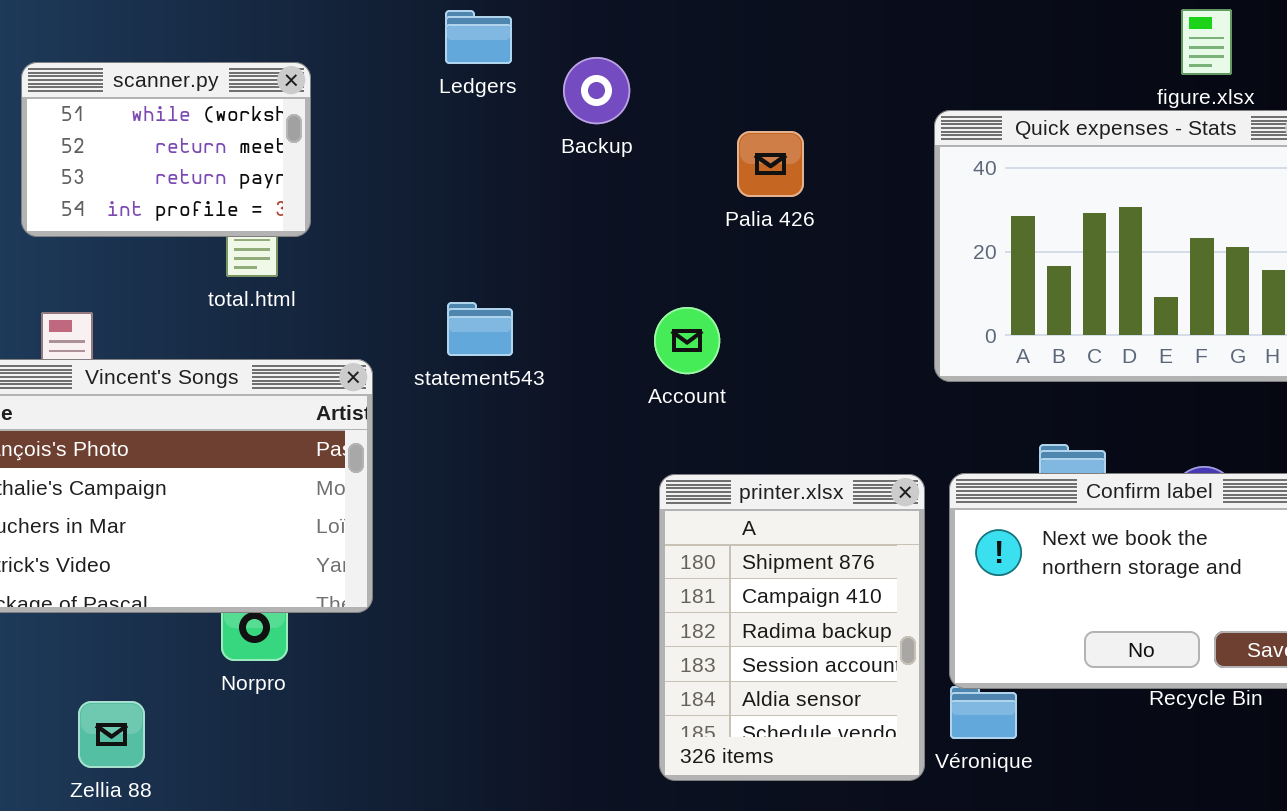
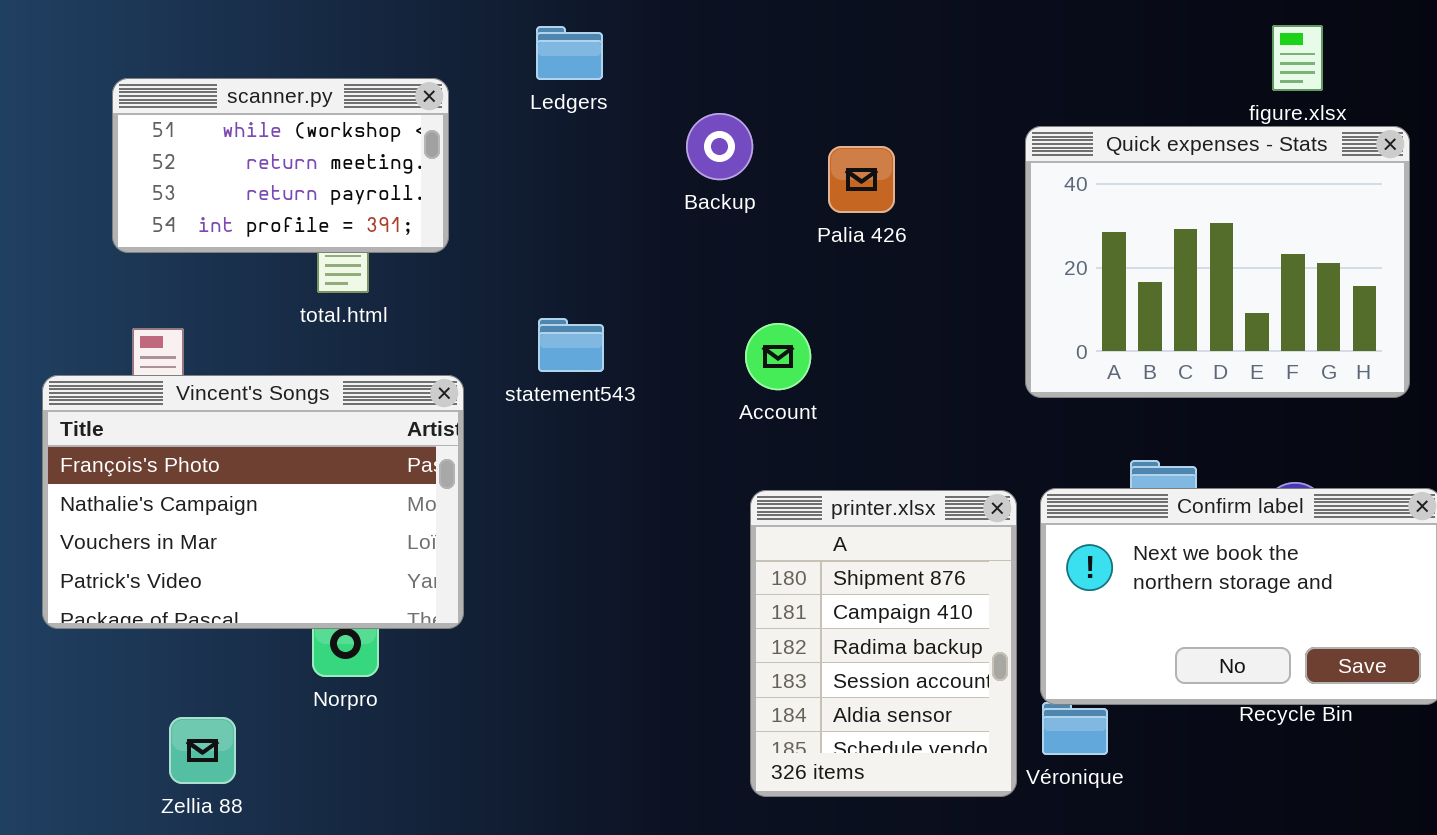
Backup: [563,57,630,124] -> [686,113,753,180], moved
scanner.py: [21,62,311,237] -> [112,78,449,253], resized

